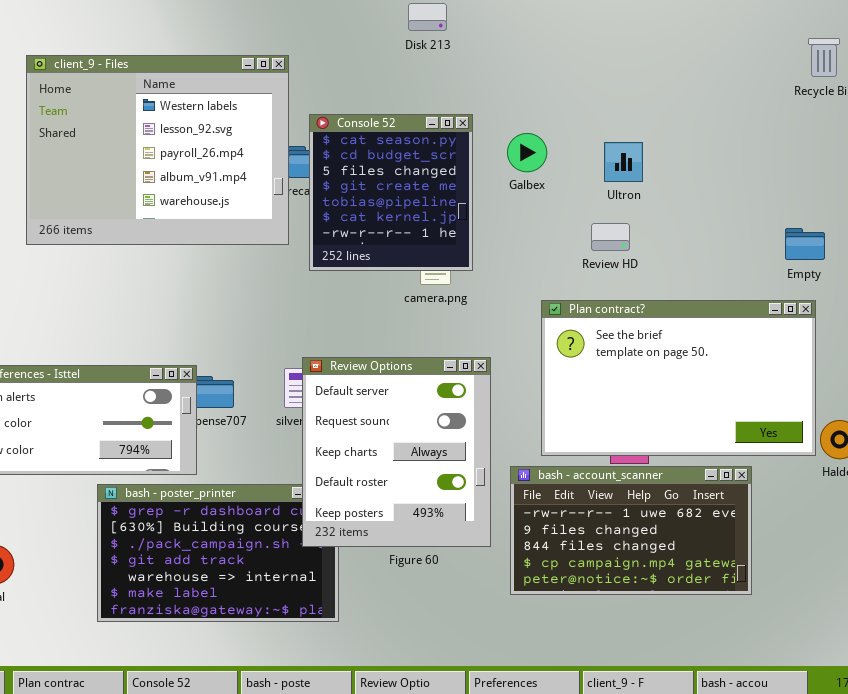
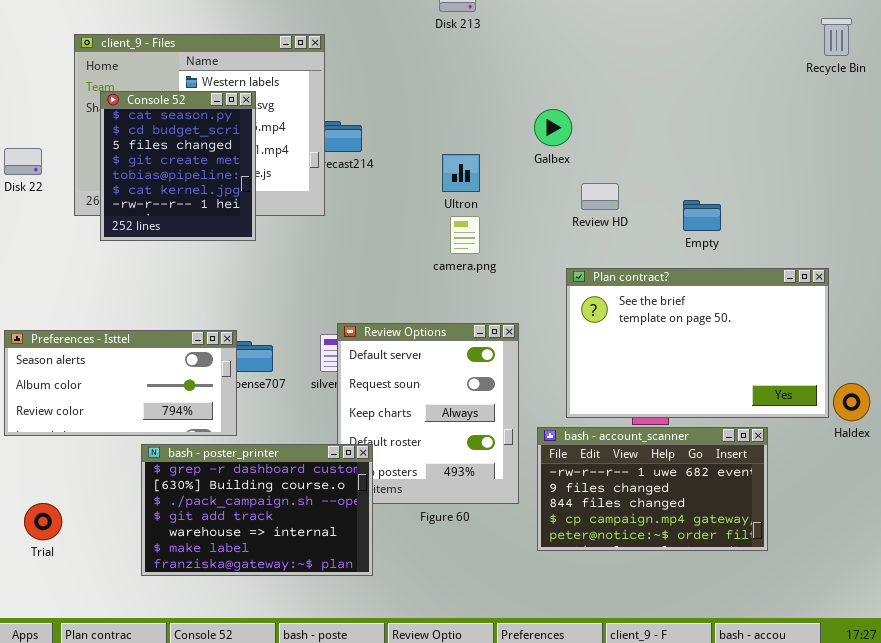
Console 52: [309,114,473,271] -> [100,91,256,241], moved
Ultron: [604,142,643,182] -> [442,154,480,192], moved
Review HD: [591,223,630,251] -> [581,183,619,210], moved
Empty: [785,228,825,260] -> [683,200,721,231], moved
bash - poster_printer: [97,484,339,622] -> [141,444,373,576], raised

